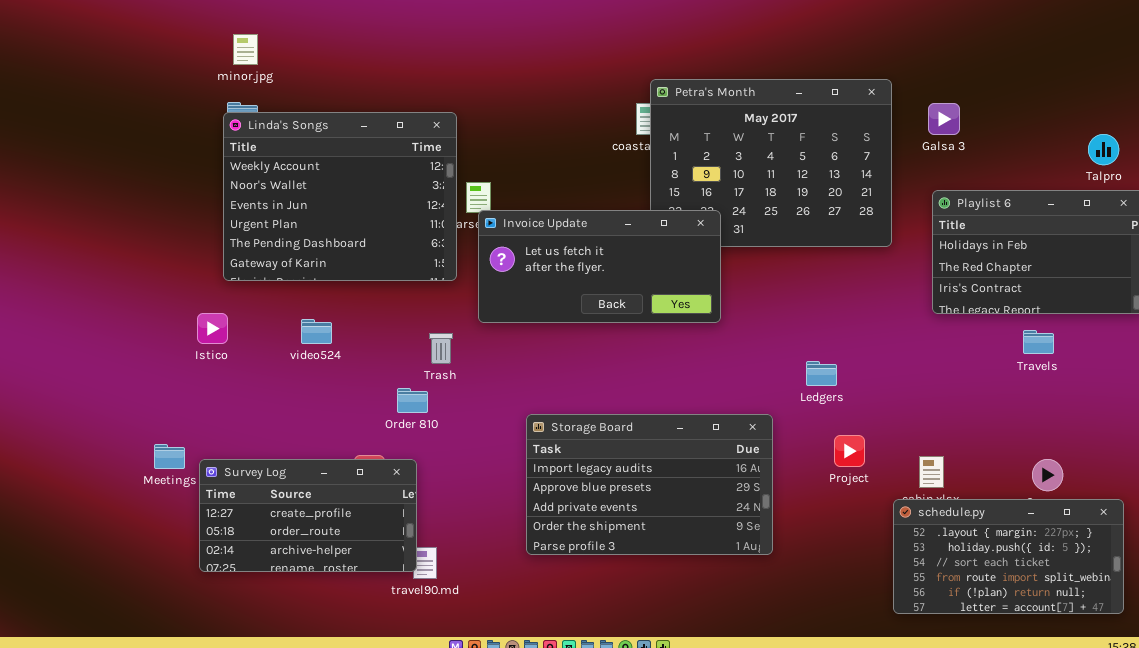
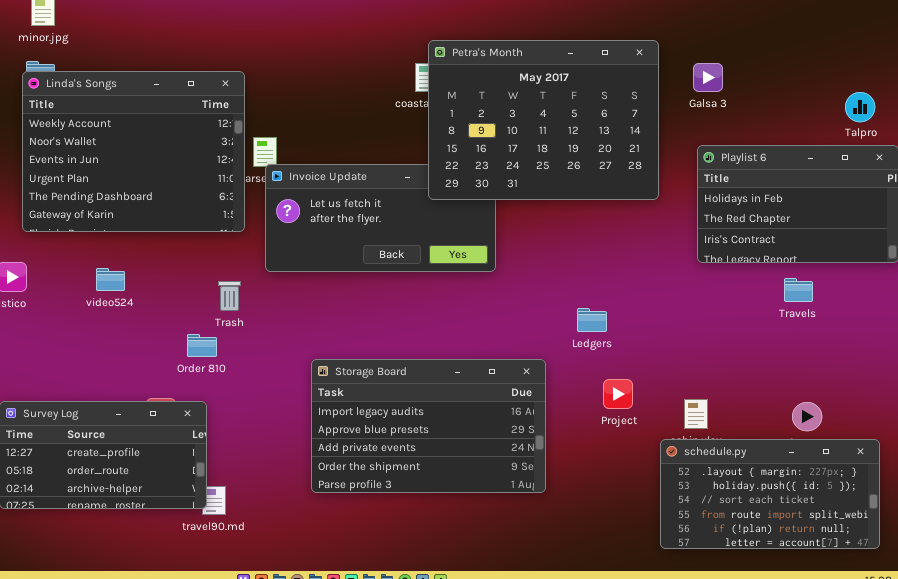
Petra's Month: [650,79,892,247] -> [428,40,659,200], raised

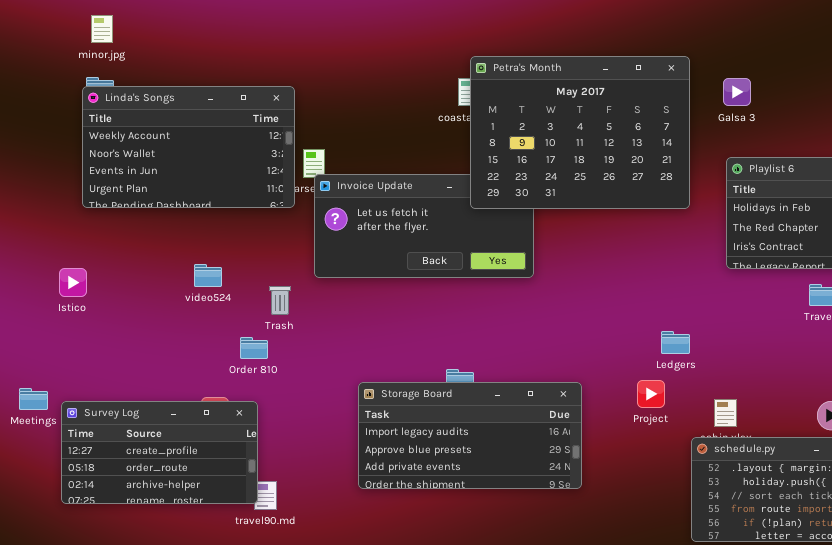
Linda's Songs: [22,71,245,232] -> [82,86,295,208], resized
video524: [96,268,125,291] -> [194,264,222,287], moved
Ledgers: [577,308,607,332] -> [661,331,690,354], moved
Storage Board: [311,359,546,493] -> [358,382,582,489], resized

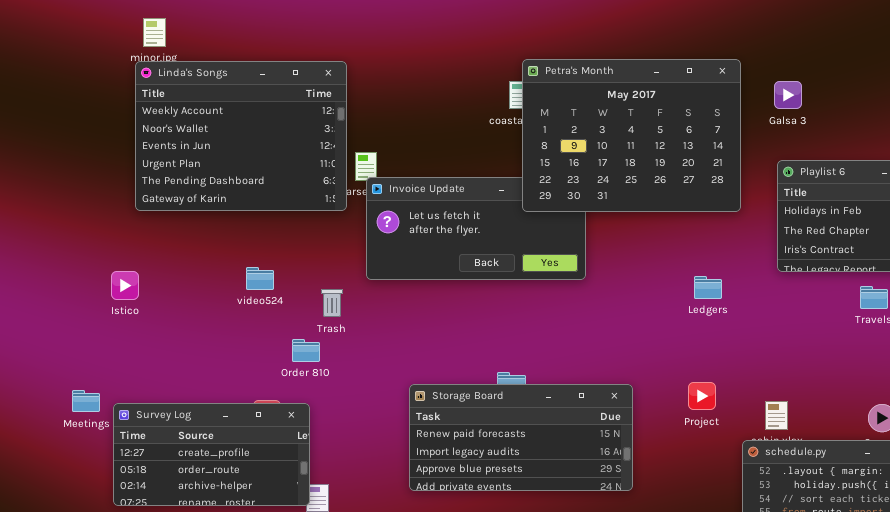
Linda's Songs: [82,86,295,208] -> [135,61,347,211], resized
Ledgers: [661,331,690,354] -> [694,276,722,299], moved
Storage Board: [358,382,582,489] -> [409,384,633,491], scrolled up 1 row

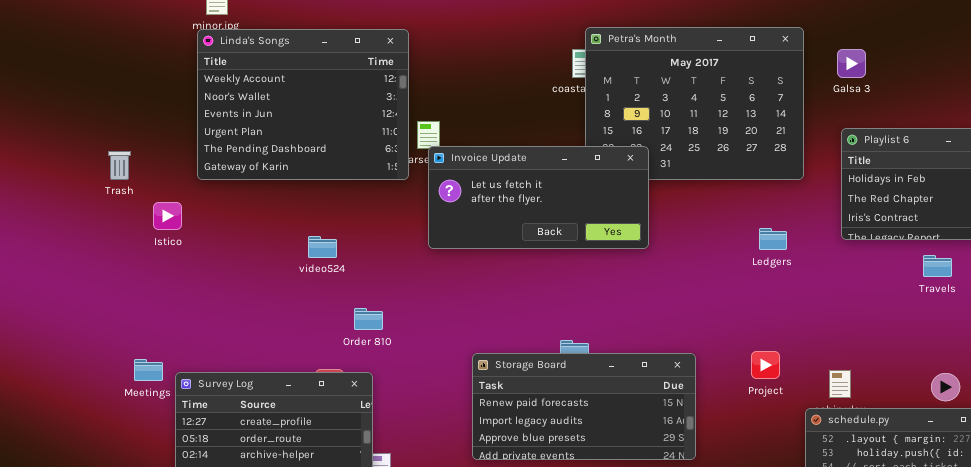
Invoice Update: [366,177,586,280] -> [428,146,649,249], raised
Istico: [111,271,139,300] -> [153,202,182,230], moved
Ledgers: [694,276,722,299] -> [759,228,787,250], moved
Trash: [321,289,343,317] -> [108,151,131,180], moved

